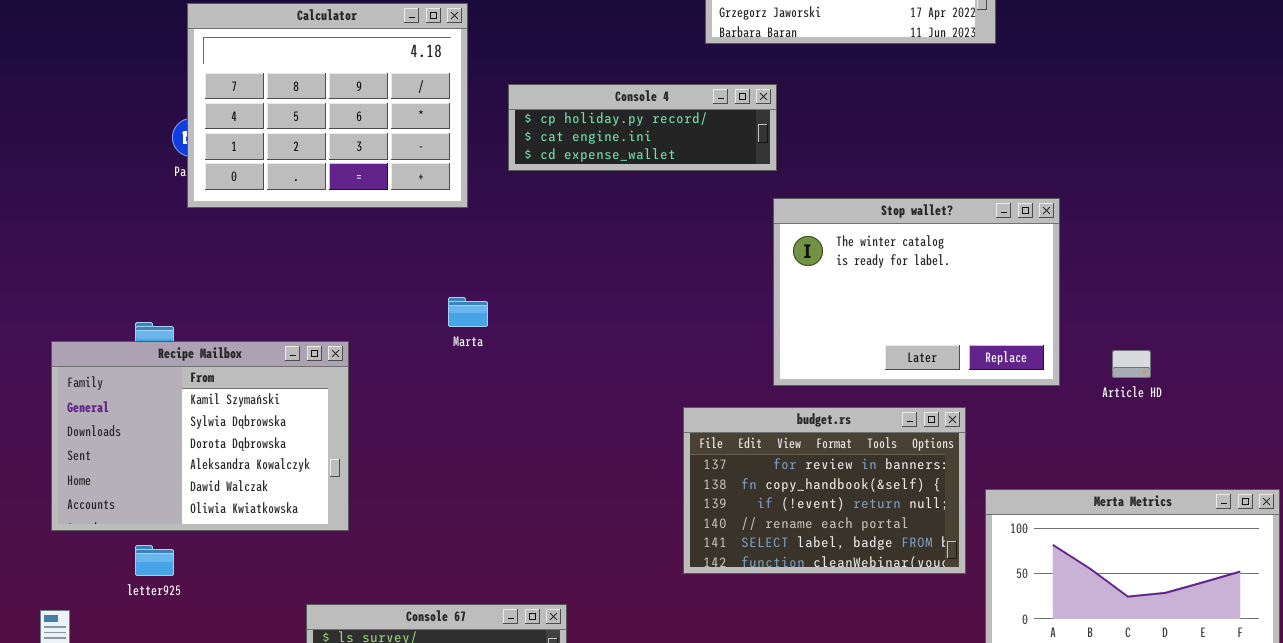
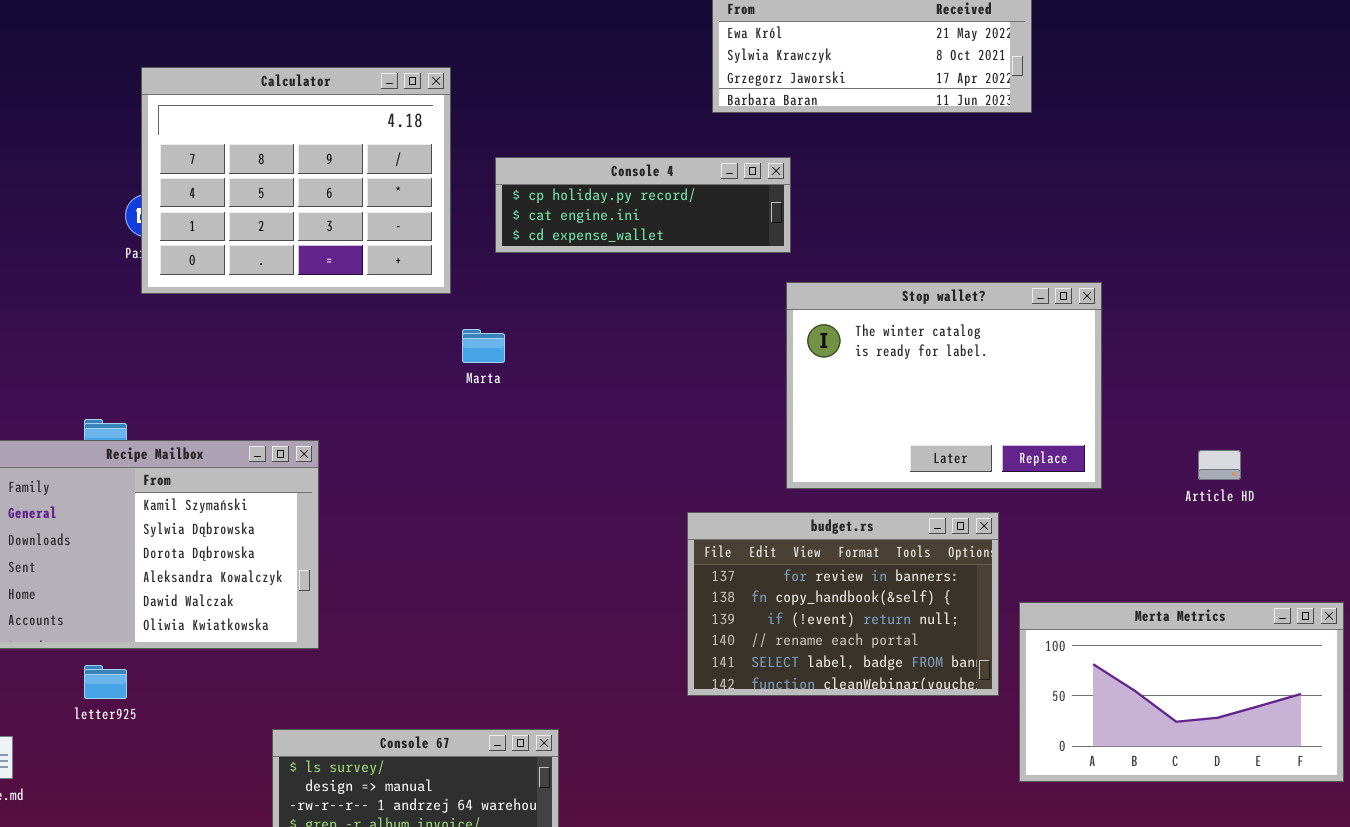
Marta: [448,297,488,327] -> [462,329,505,363], moved
Article HD: [1112,350,1151,378] -> [1198,450,1241,480], moved

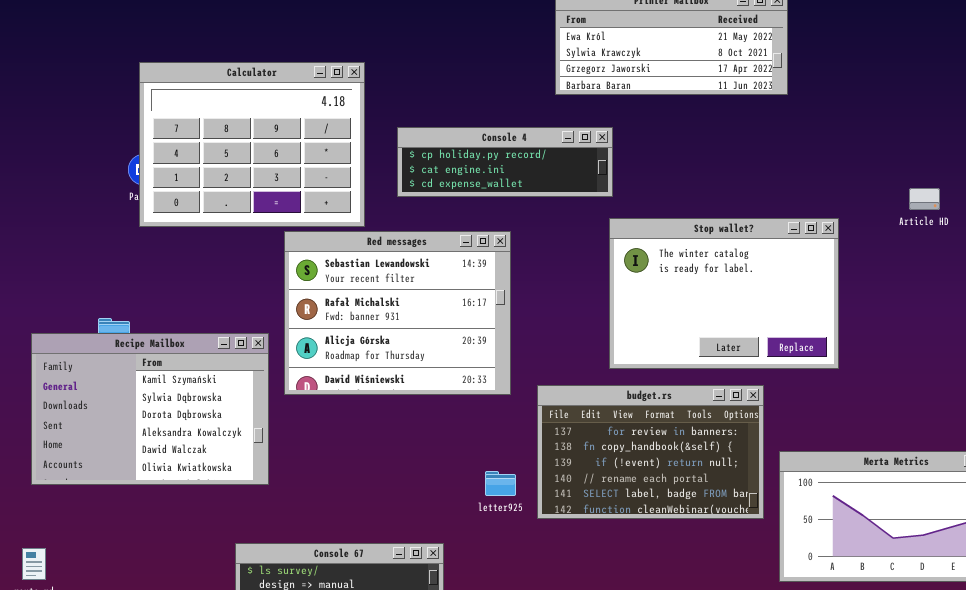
Red messages: none -> [284,231,511,395], opened
Article HD: [1198,450,1241,480] -> [909,188,940,210], moved
letter925: [84,665,127,699] -> [485,471,516,496], moved

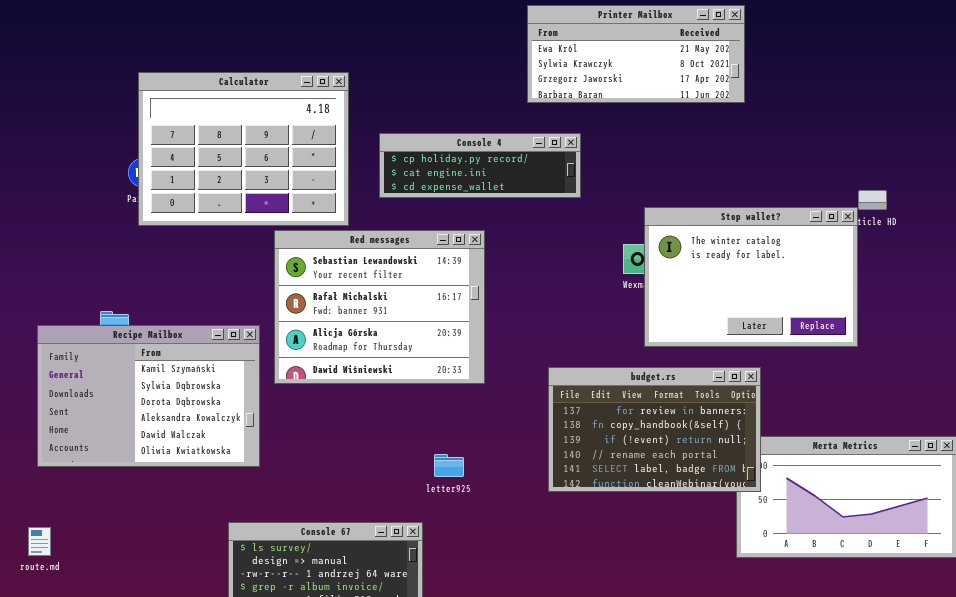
Stop wallet?: [609,218,839,369] -> [644,207,858,347], moved
budget.rs: [537,385,764,519] -> [548,367,761,492], moved
letter925: [485,471,516,496] -> [434,454,464,477], moved

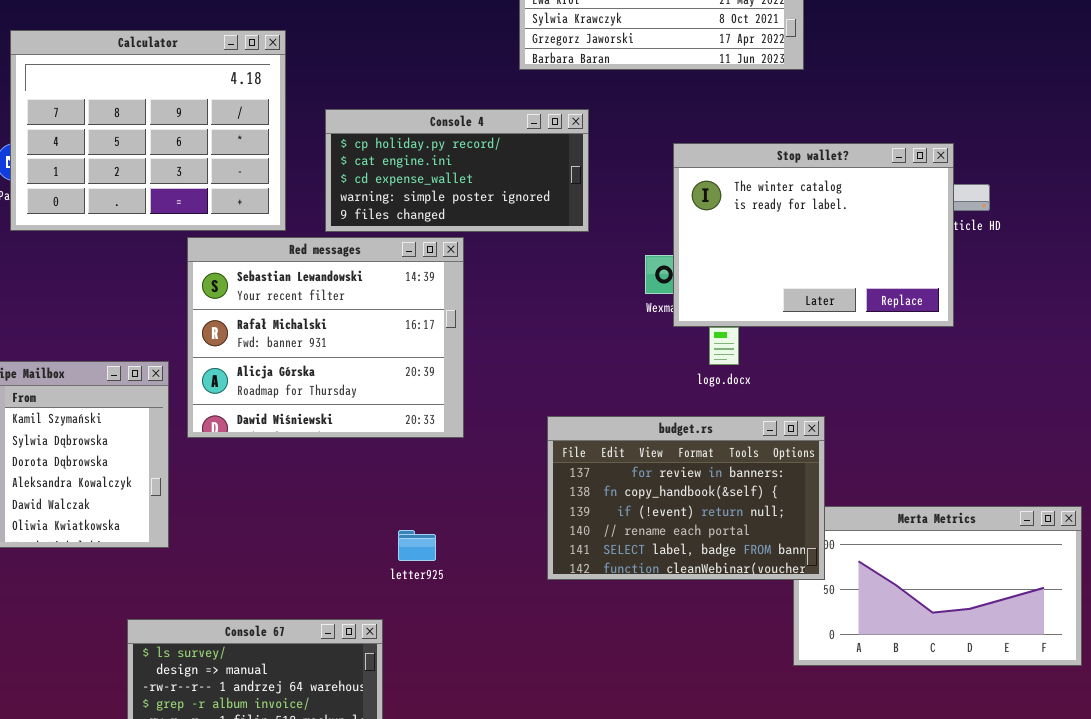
Console 4: [379,133,581,198] -> [325,109,589,232], resized
Stop wallet?: [644,207,858,347] -> [673,143,954,327], moved

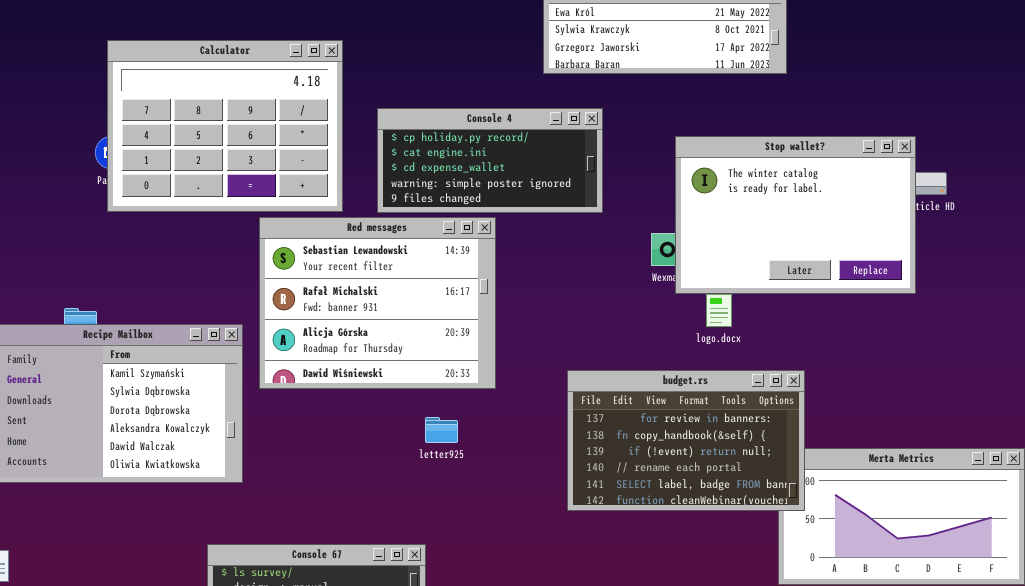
letter925: [398,530,436,561] -> [425,417,458,443], moved

